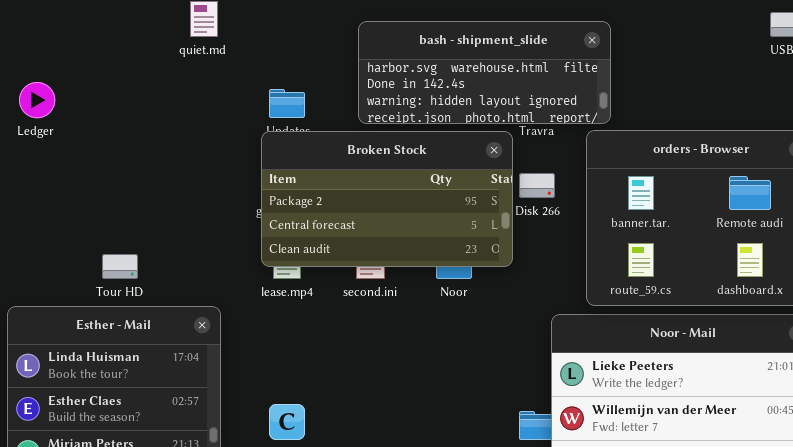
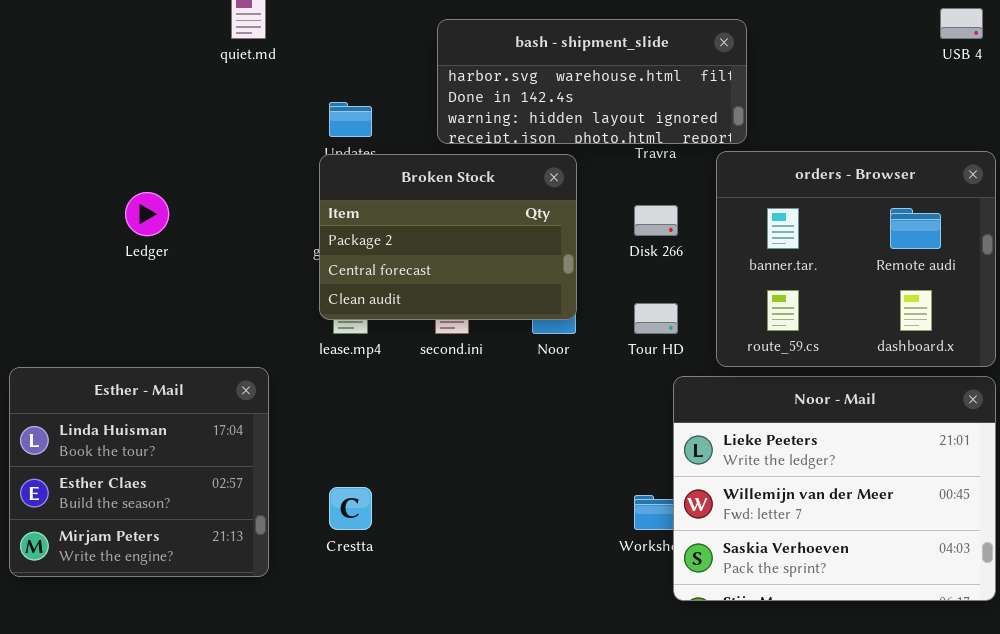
Ledger: [19,82,55,118] -> [125,192,169,236], moved
Broken Stock: [261,131,513,267] -> [319,154,577,320], resized
Tour HD: [102,254,138,279] -> [634,303,678,334], moved

